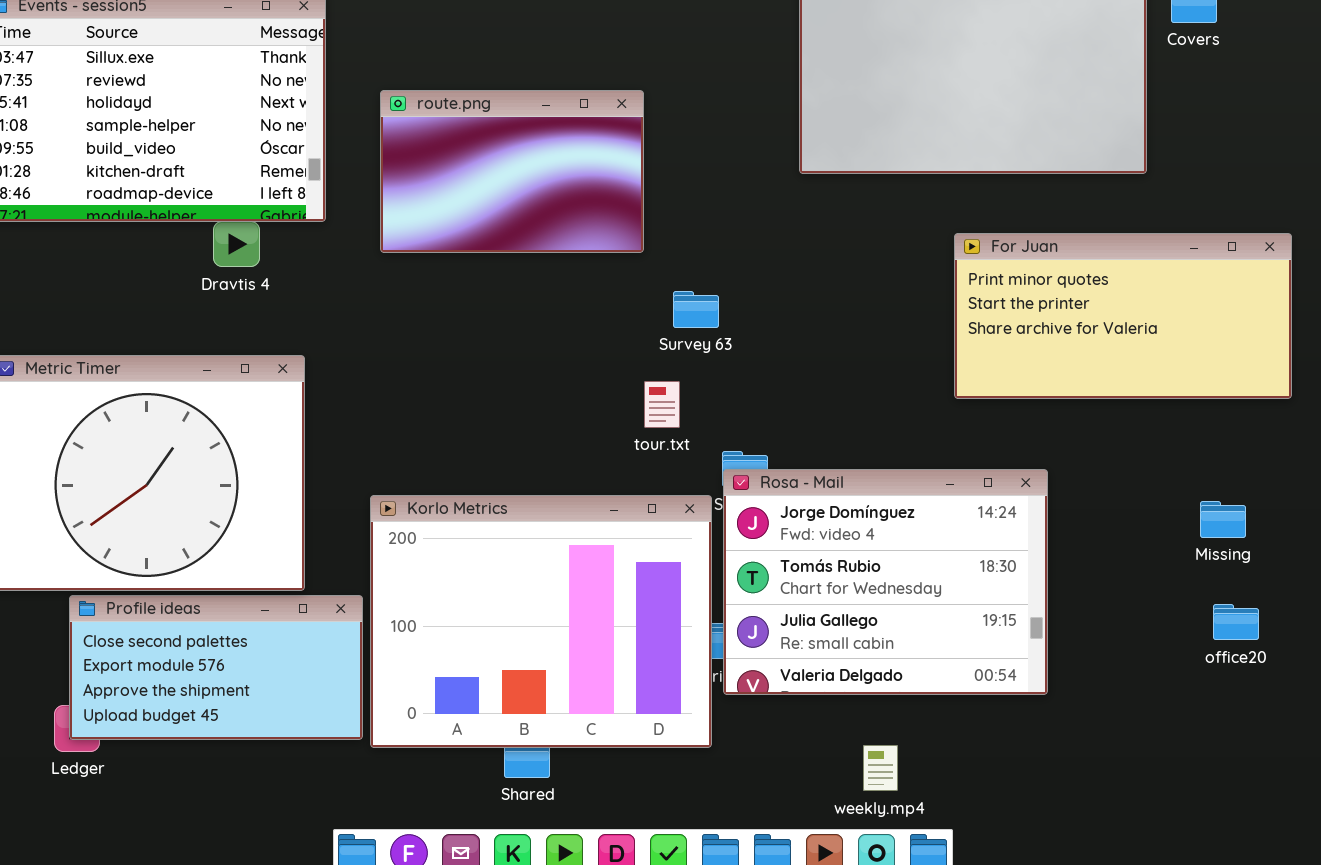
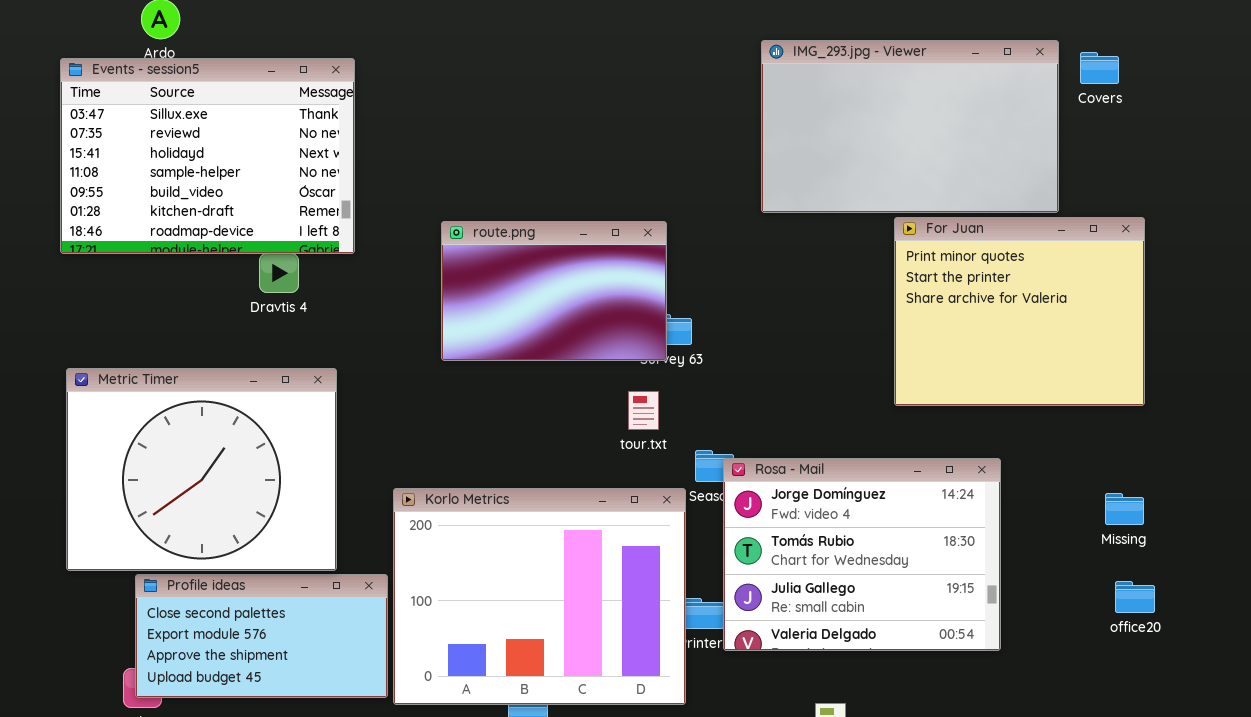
route.png: [380,90,644,253] -> [441,221,667,361], moved
For Juan: [954,233,1292,399] -> [894,217,1145,406], resized
Rosa - Mail: [723,469,1048,695] -> [723,458,1001,651], moved

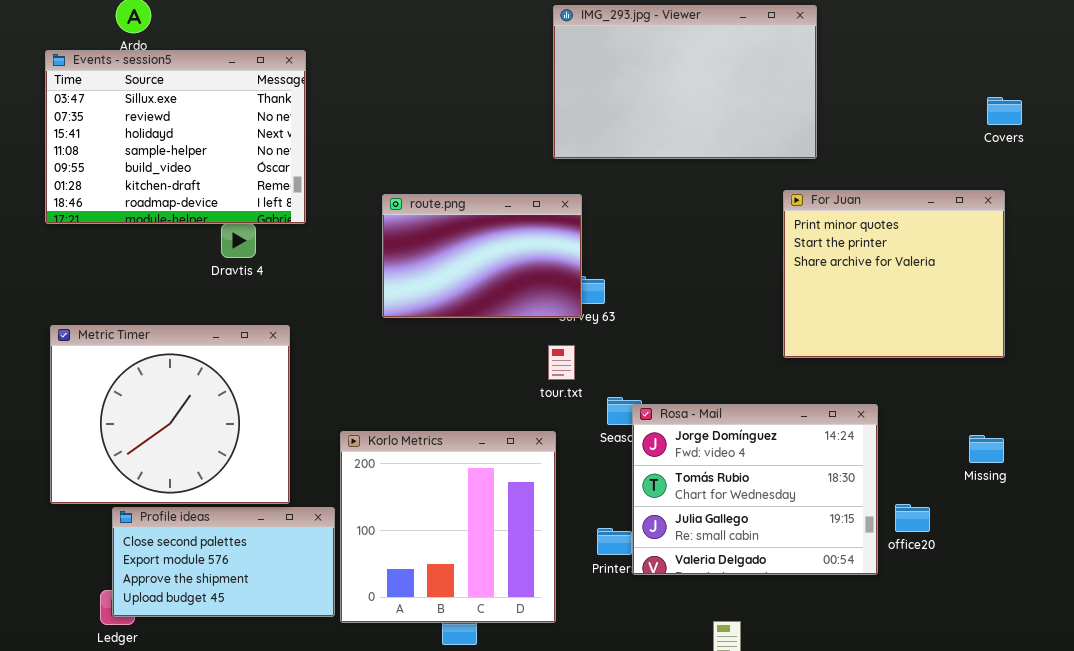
IMG_293.jpg - Viewer: [761,40,1059,213] -> [553,5,817,159], moved
Covers: [1080,52,1119,84] -> [987,97,1022,125], moved
Korlo Metrics: [393,488,686,705] -> [340,431,556,623], resized
office20: [1115,581,1155,613] -> [895,504,930,532], moved

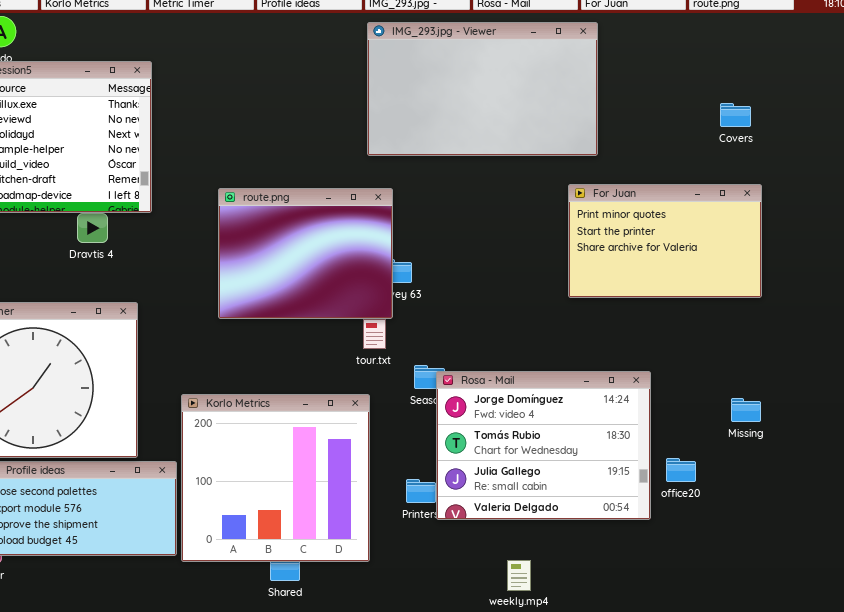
Covers: [987,97,1022,125] -> [720,103,751,127], moved
For Juan: [783,190,1005,358] -> [568,184,762,298], resized
route.png: [382,194,582,318] -> [218,188,393,319], resized

